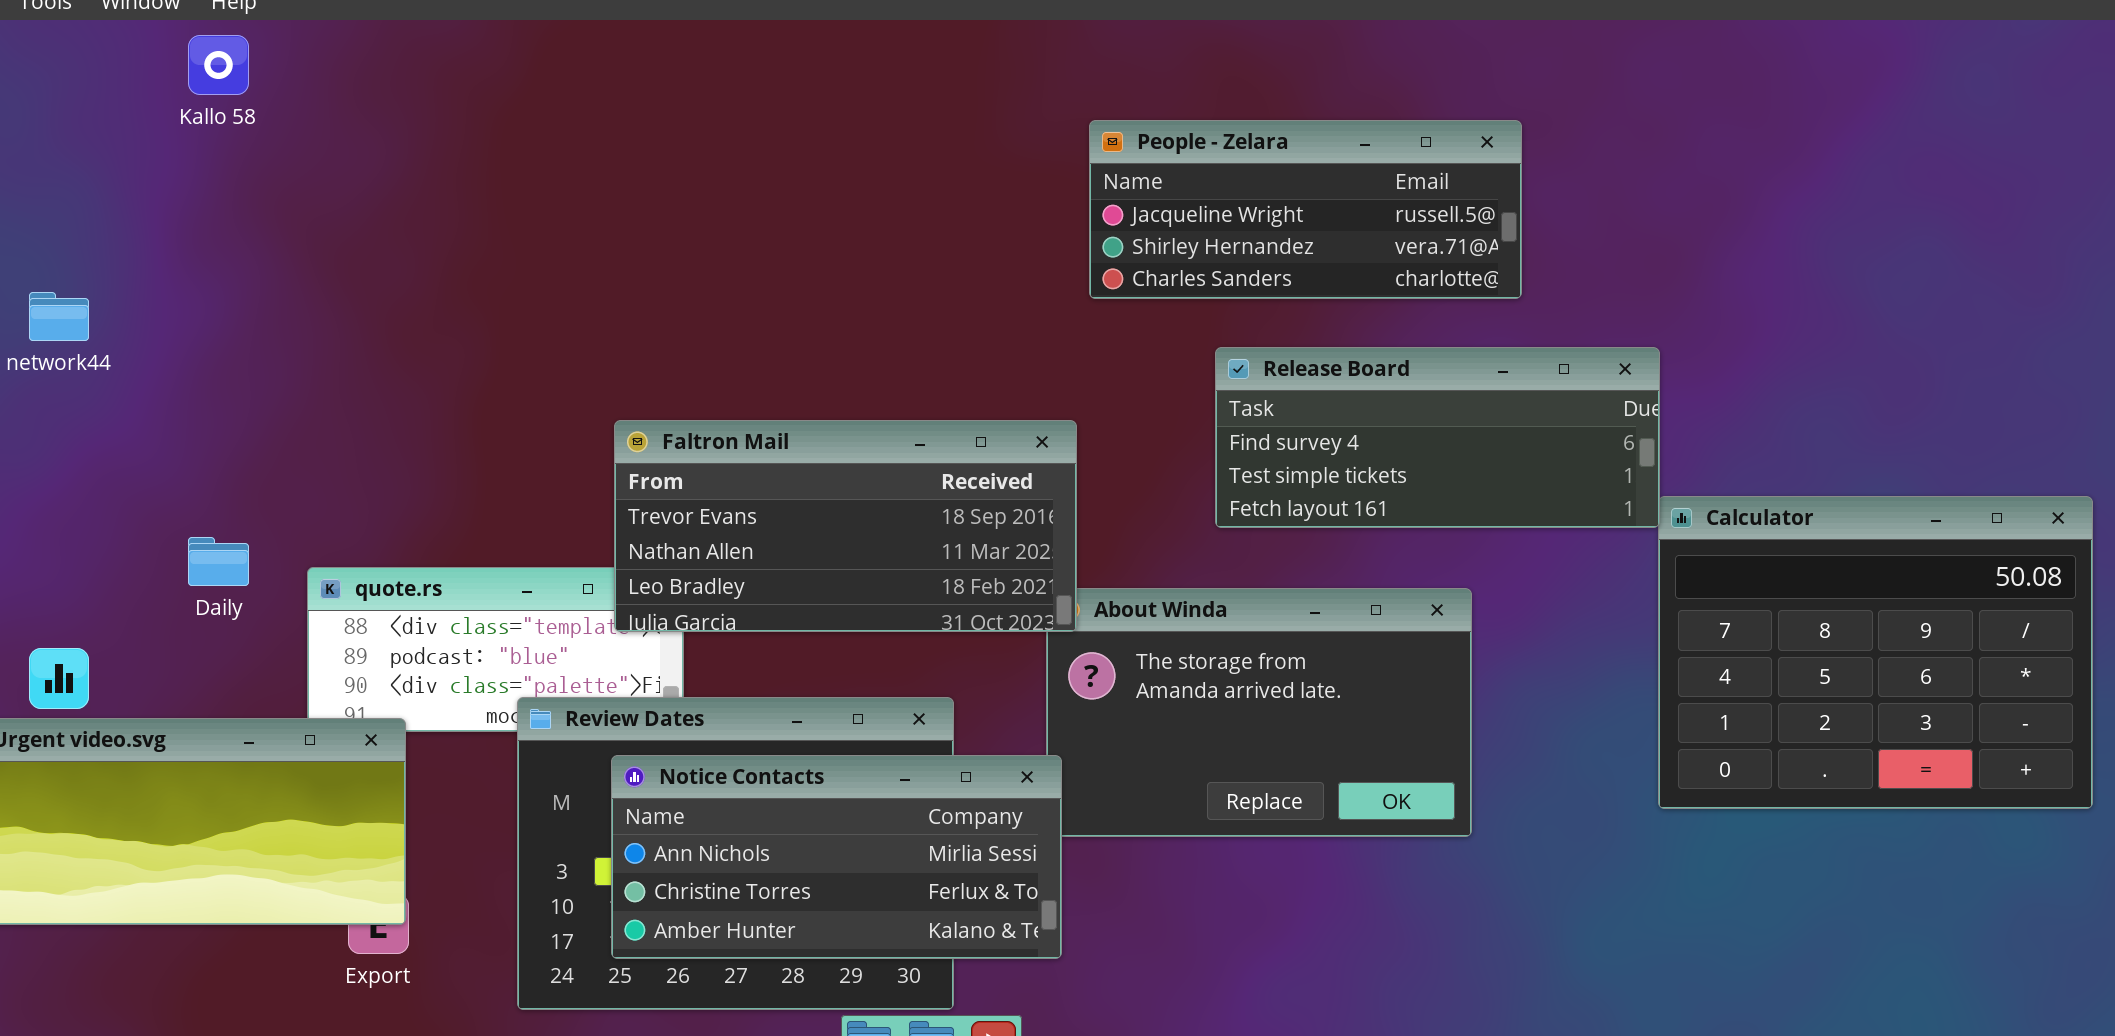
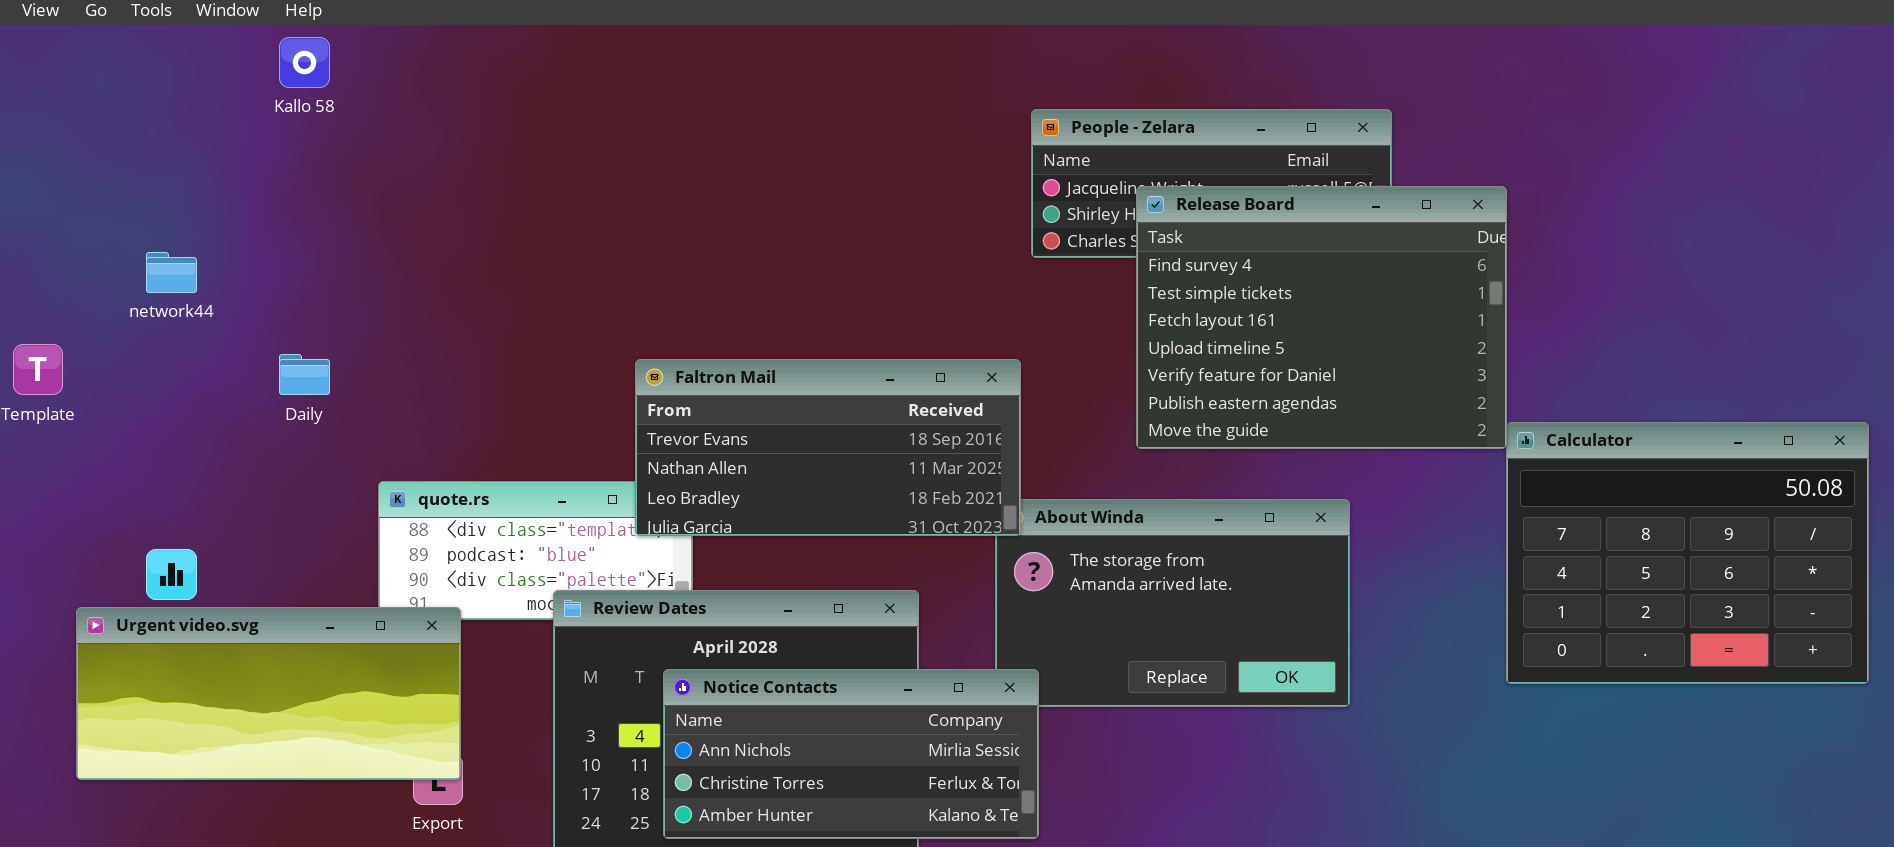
Release Board: [1215,347,1660,528] -> [1136,186,1507,449], resized
Daily: [188,537,249,586] -> [279,354,330,395], moved
Notice Contacts: [611,755,1062,959] -> [663,669,1039,839], moved

